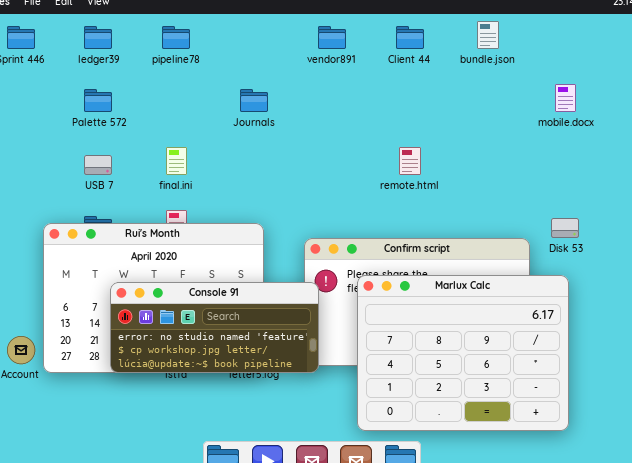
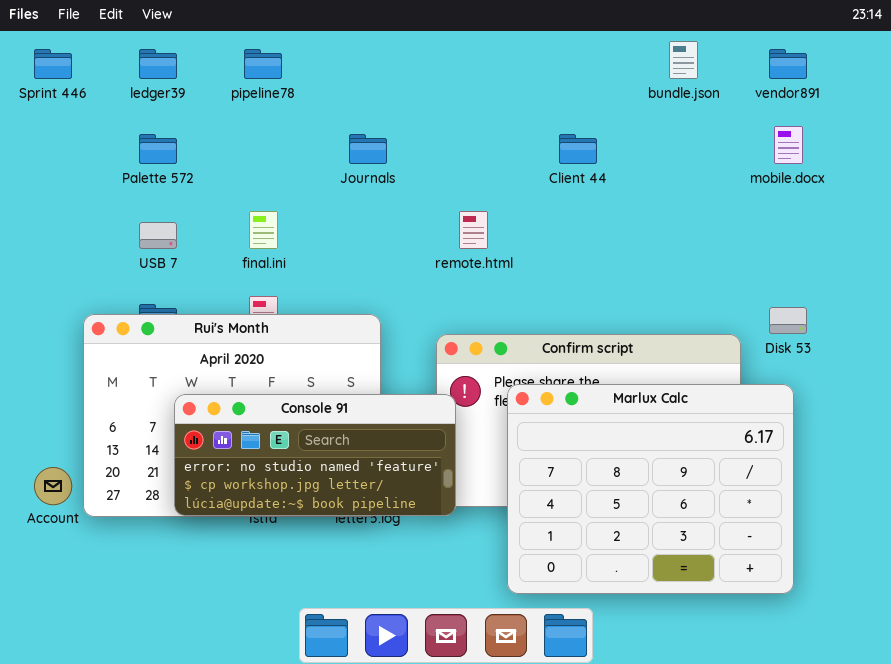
vendor891: [318,26,346,49] -> [769,49,807,79], moved
Client 44: [396,26,424,49] -> [559,134,597,164], moved
remote.html: [399,147,421,175] -> [459,211,488,249], moved

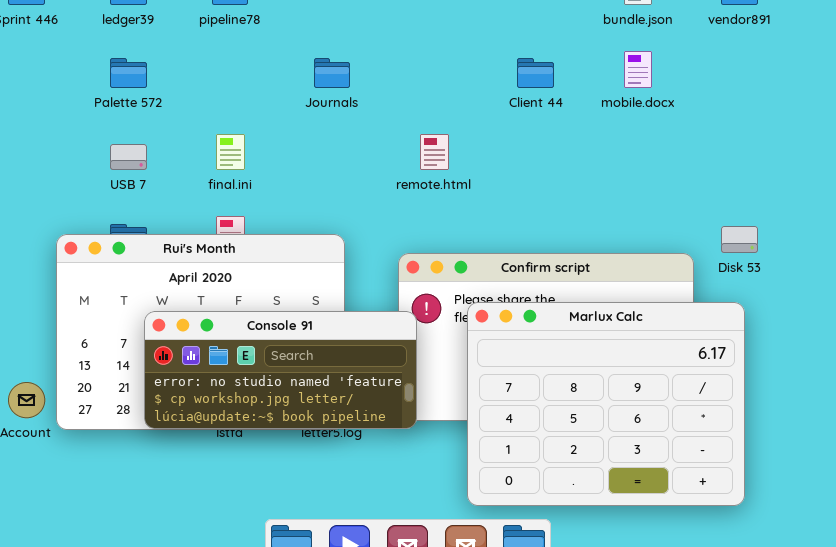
mobile.docx: [774,126,803,164] -> [624,51,652,88], moved

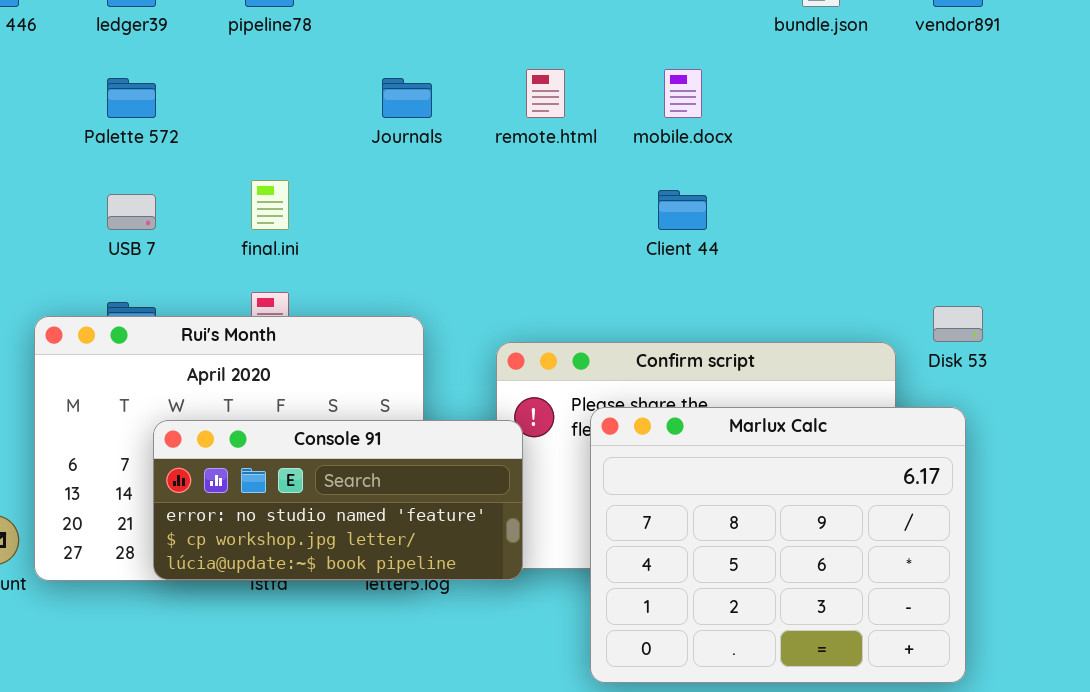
mobile.docx: [624,51,652,88] -> [664,69,702,118], moved
Client 44: [517,58,554,88] -> [658,190,707,230], moved
remote.html: [420,134,449,170] -> [526,69,565,118], moved

